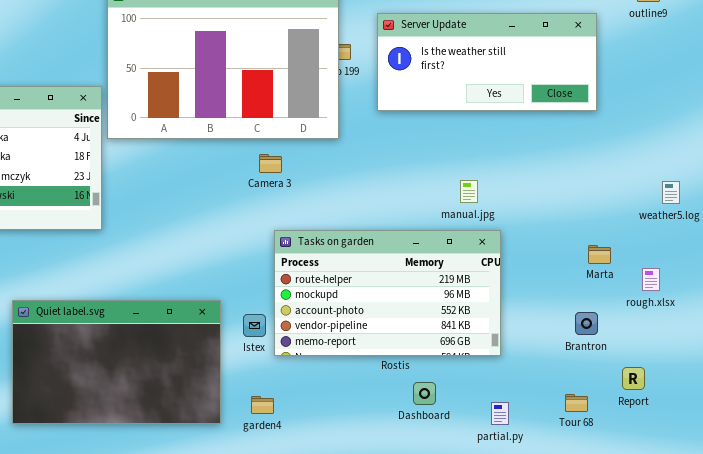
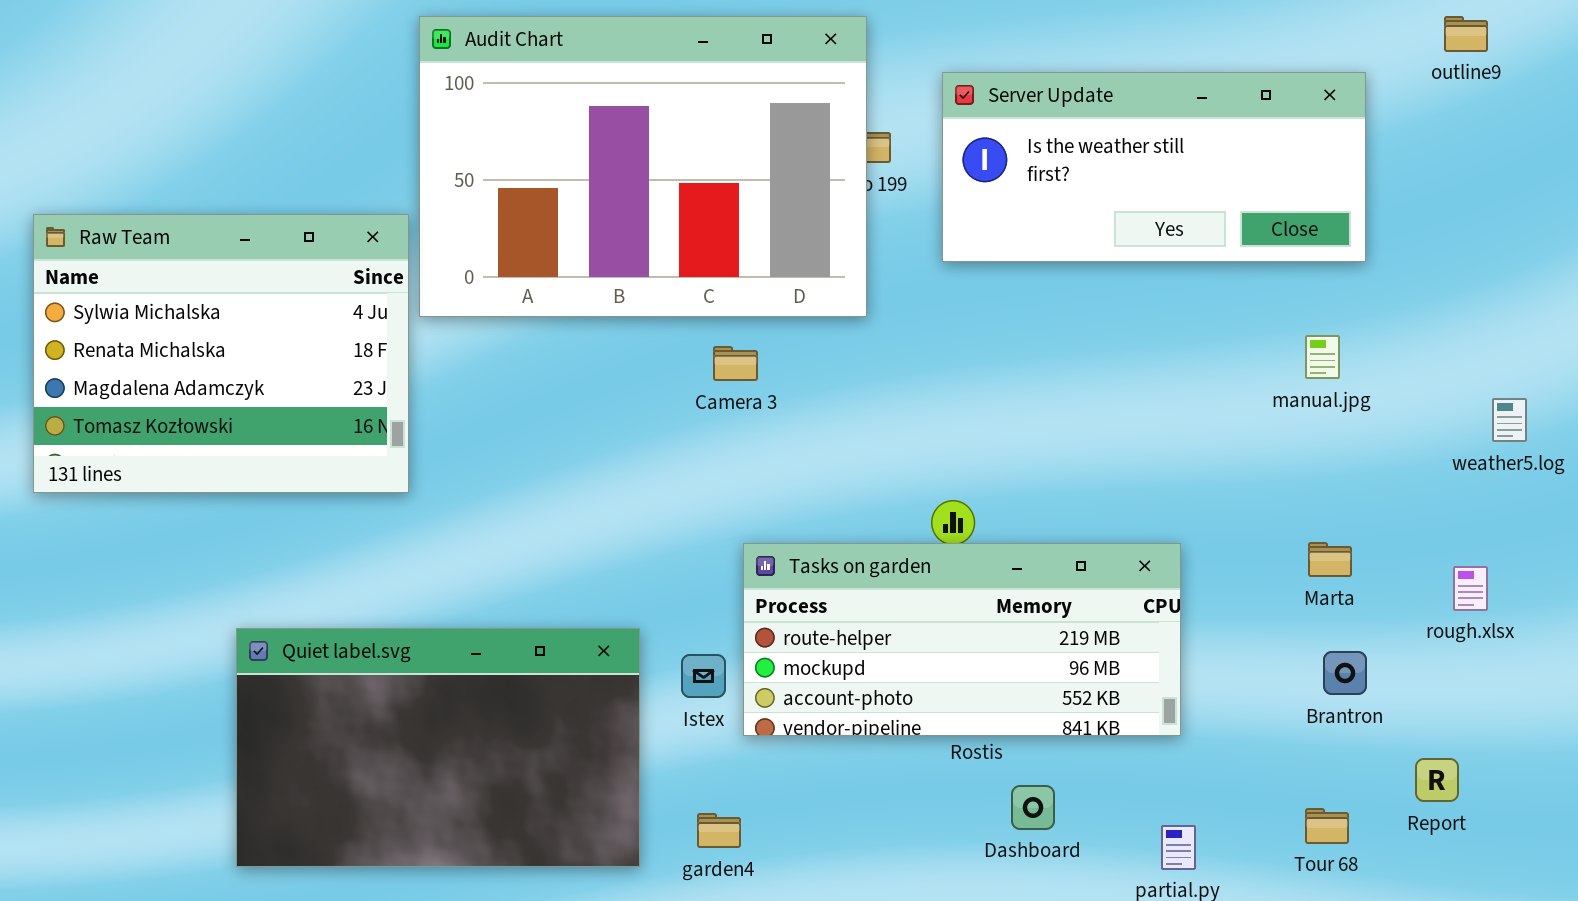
manual.jpg: [460,180,478,203] -> [1305,335,1340,379], moved
Tasks on garden: [274,230,501,356] -> [743,543,1181,736], resized
Marta: [588,245,611,264] -> [1308,542,1352,577], moved

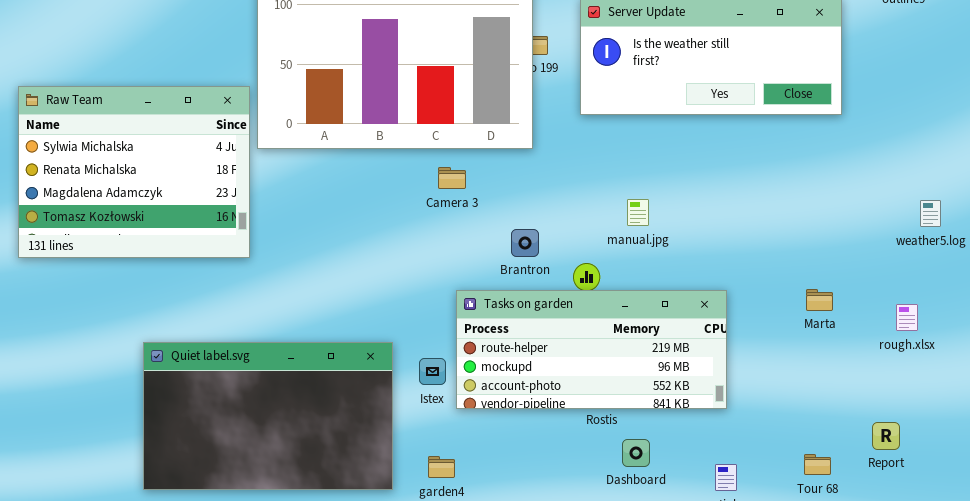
manual.jpg: [1305,335,1340,379] -> [627,199,649,226], moved
Brantron: [1323,651,1367,695] -> [511,229,539,257], moved

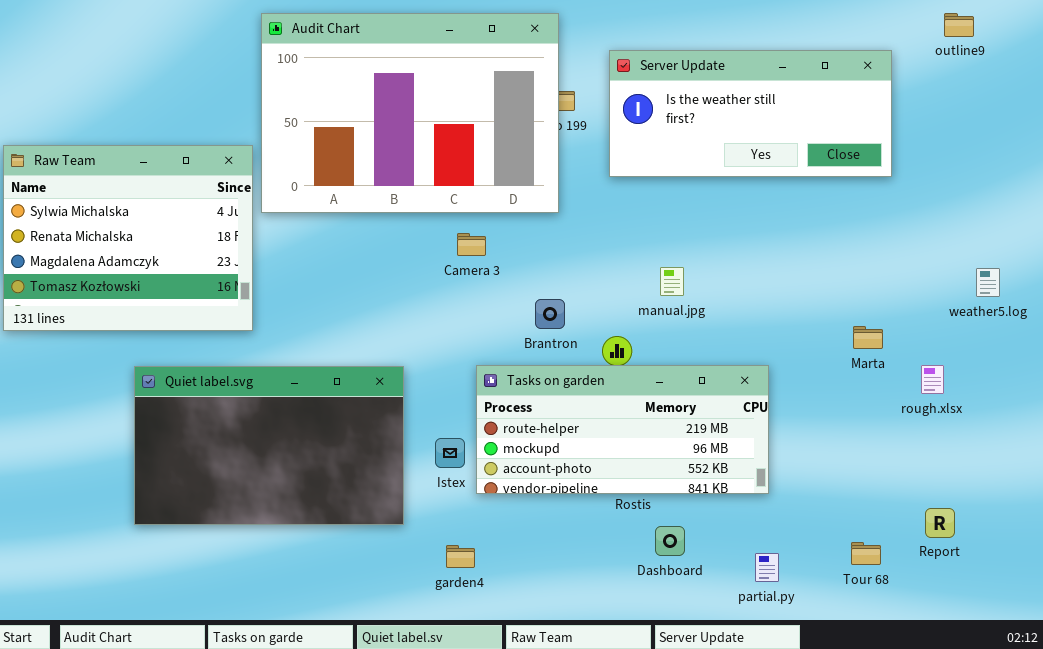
Marta: [806,289,833,311] -> [853,326,883,349], moved
rough.xlsx: [896,304,918,331] -> [921,365,944,394], moved
Quiet label.svg: [143,342,393,490] -> [134,366,404,525], moved

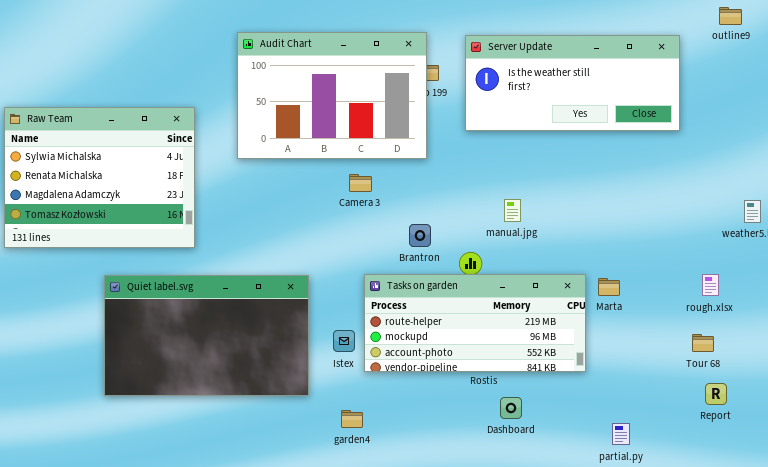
Audit Chart: [261,13,559,213] -> [237,32,427,159], resized
Marta: [853,326,883,349] -> [598,278,620,296], moved
Tour 68: [851,542,881,565] -> [692,334,714,352], moved
partial.py: [755,553,779,582] -> [612,423,630,445], moved

